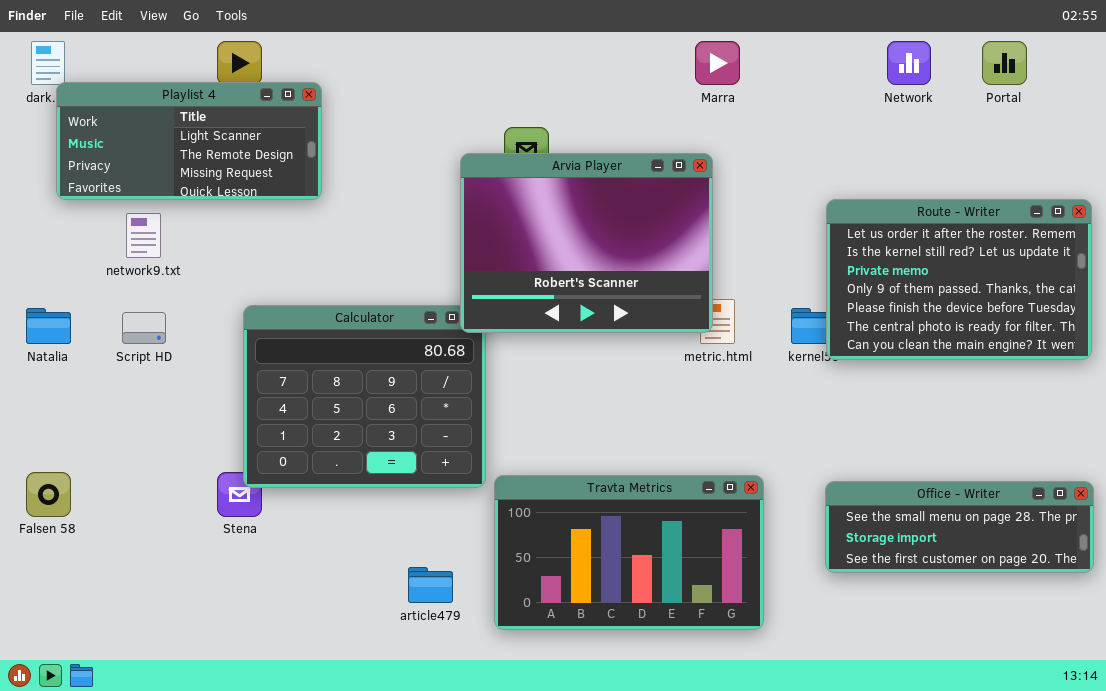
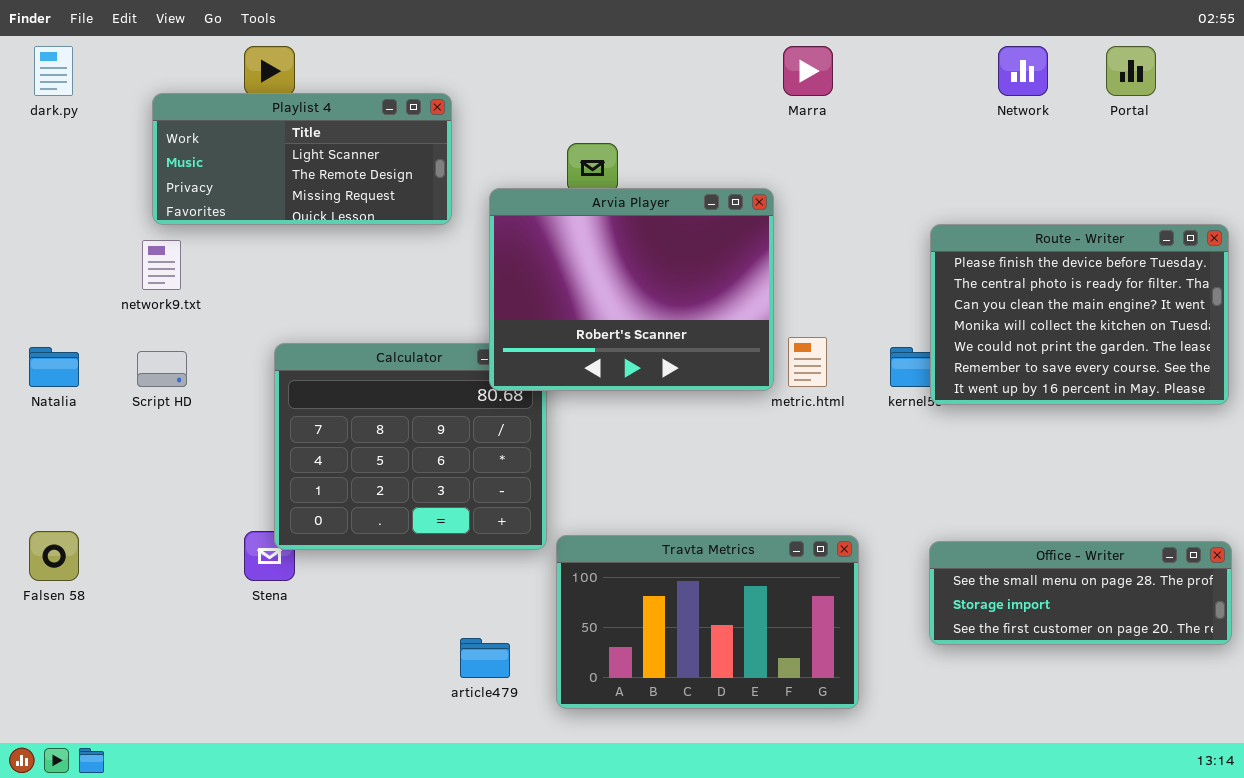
Playlist 4: [56,82,322,200] -> [152,93,452,225], moved
Arvia Player: [460,153,713,333] -> [489,188,774,391], moved
Route - Writer: [826,199,1092,360] -> [930,224,1229,405], scrolled down 4 rows

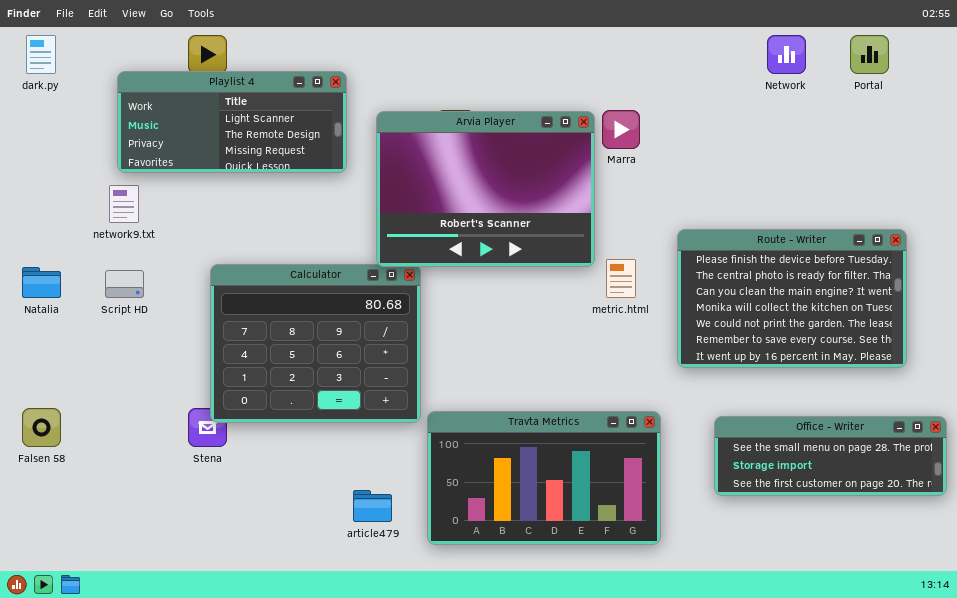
Marra: [783,46,833,96] -> [602,110,640,149], moved
Arvia Player: [489,188,774,391] -> [376,111,595,267], moved
Route - Writer: [930,224,1229,405] -> [677,229,907,368], moved

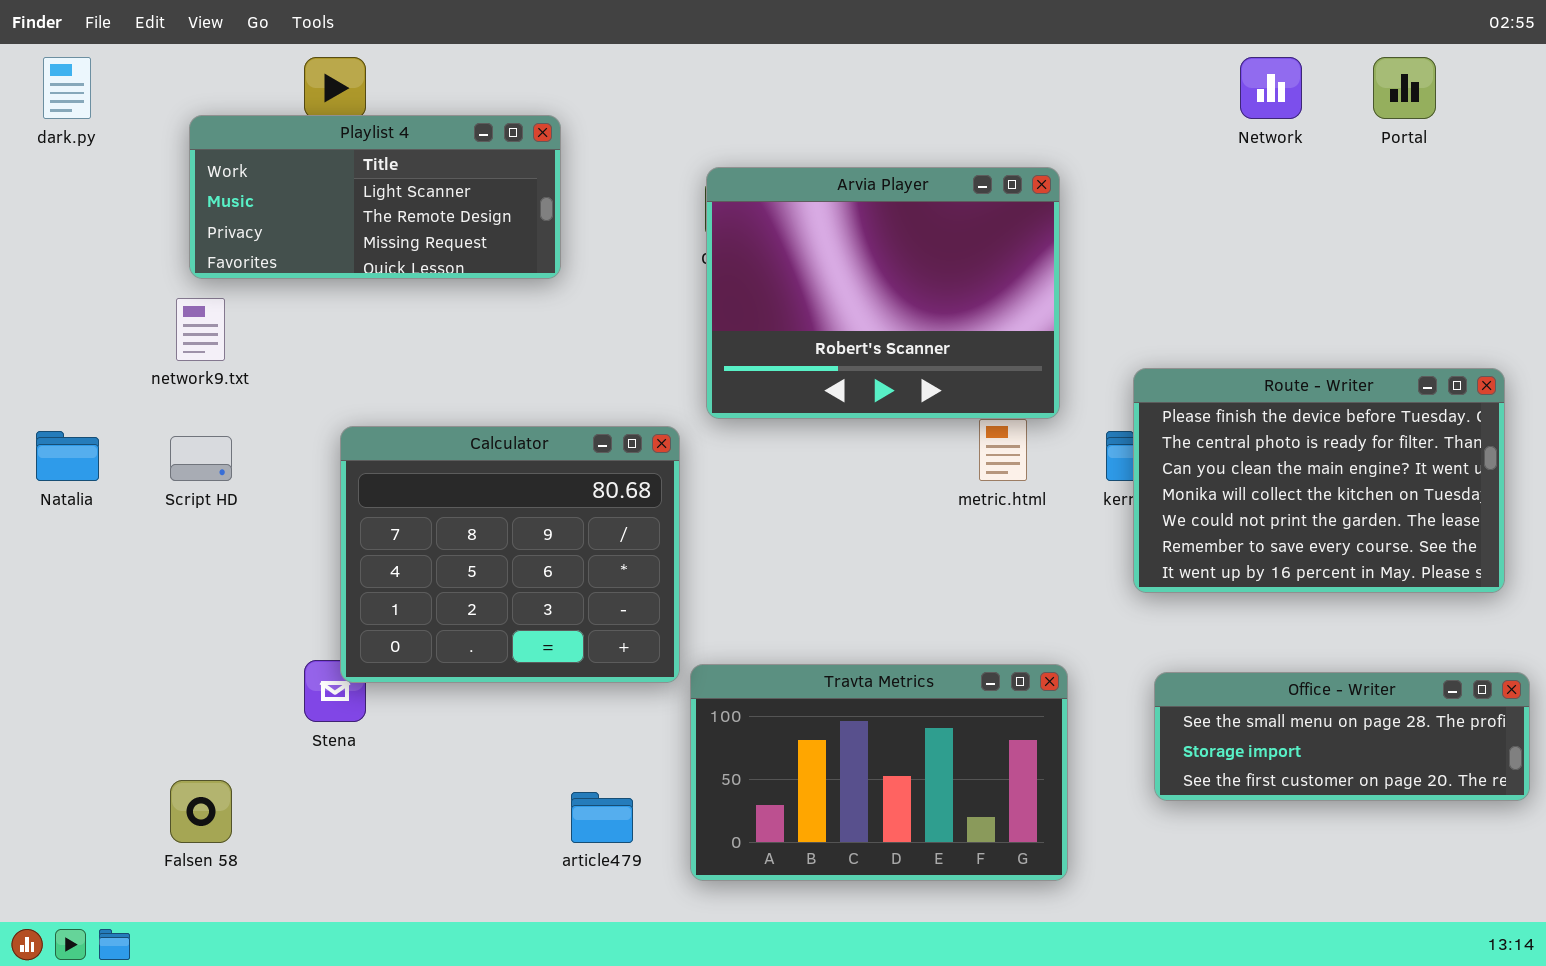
Arvia Player: [376,111,595,267] -> [706,167,1060,419], moved
Route - Writer: [677,229,907,368] -> [1133,368,1505,593], moved
Falsen 58: [22,408,61,447] -> [170,780,232,843], moved

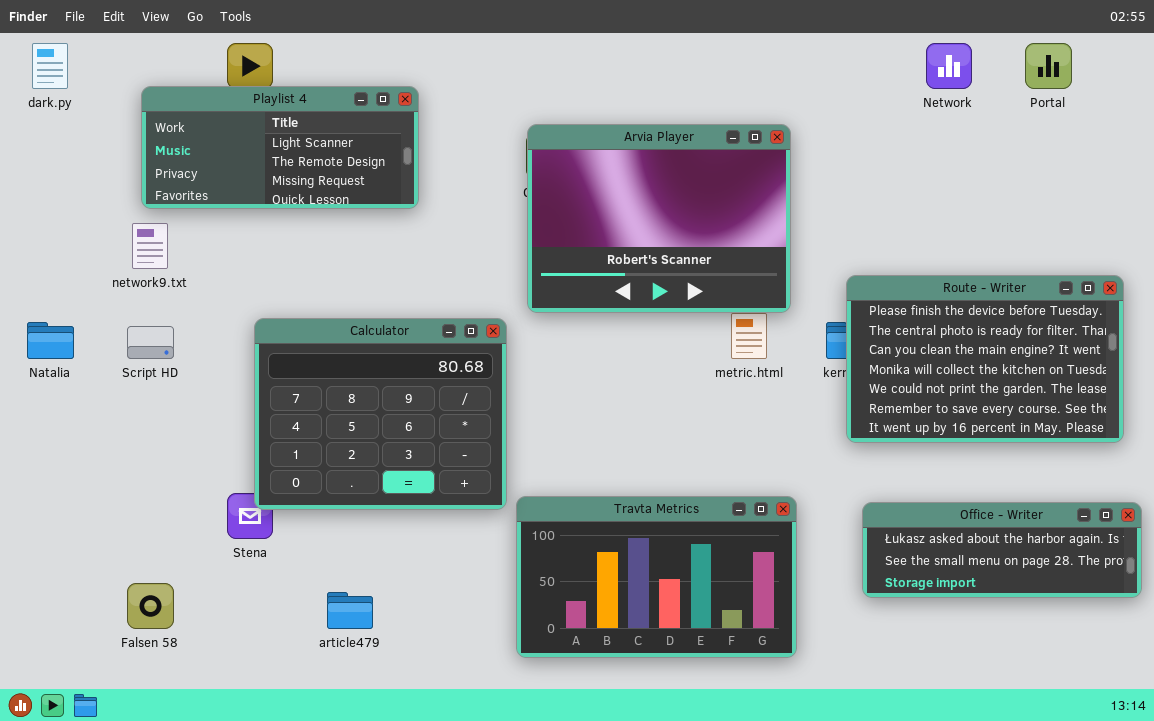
Office - Writer: [1154,672,1530,801] -> [862,502,1142,598], scrolled up 1 row
article479: [571,792,633,843] -> [327,592,373,629], moved

